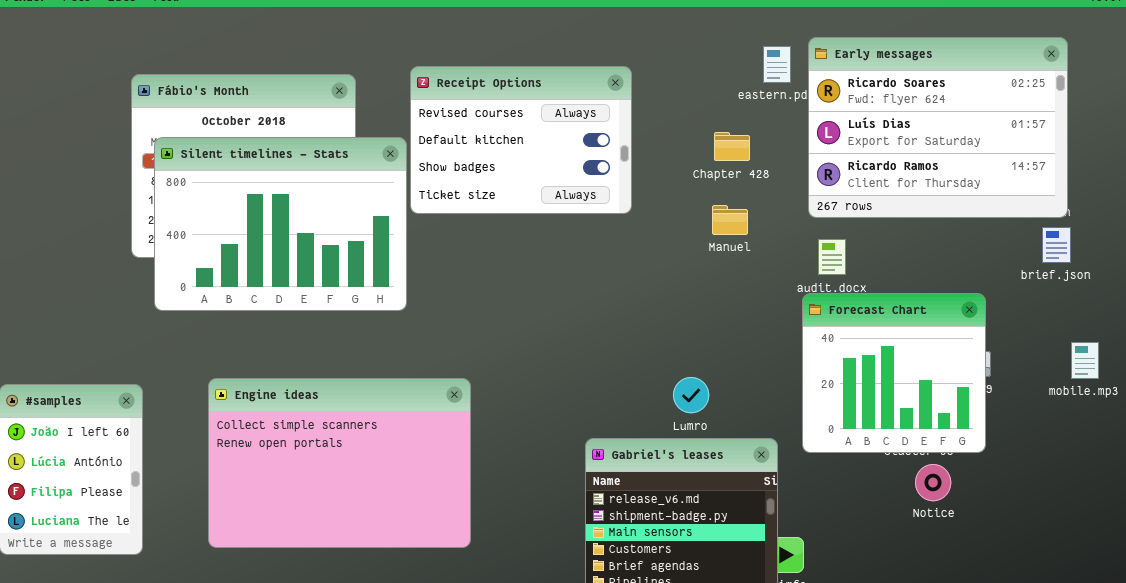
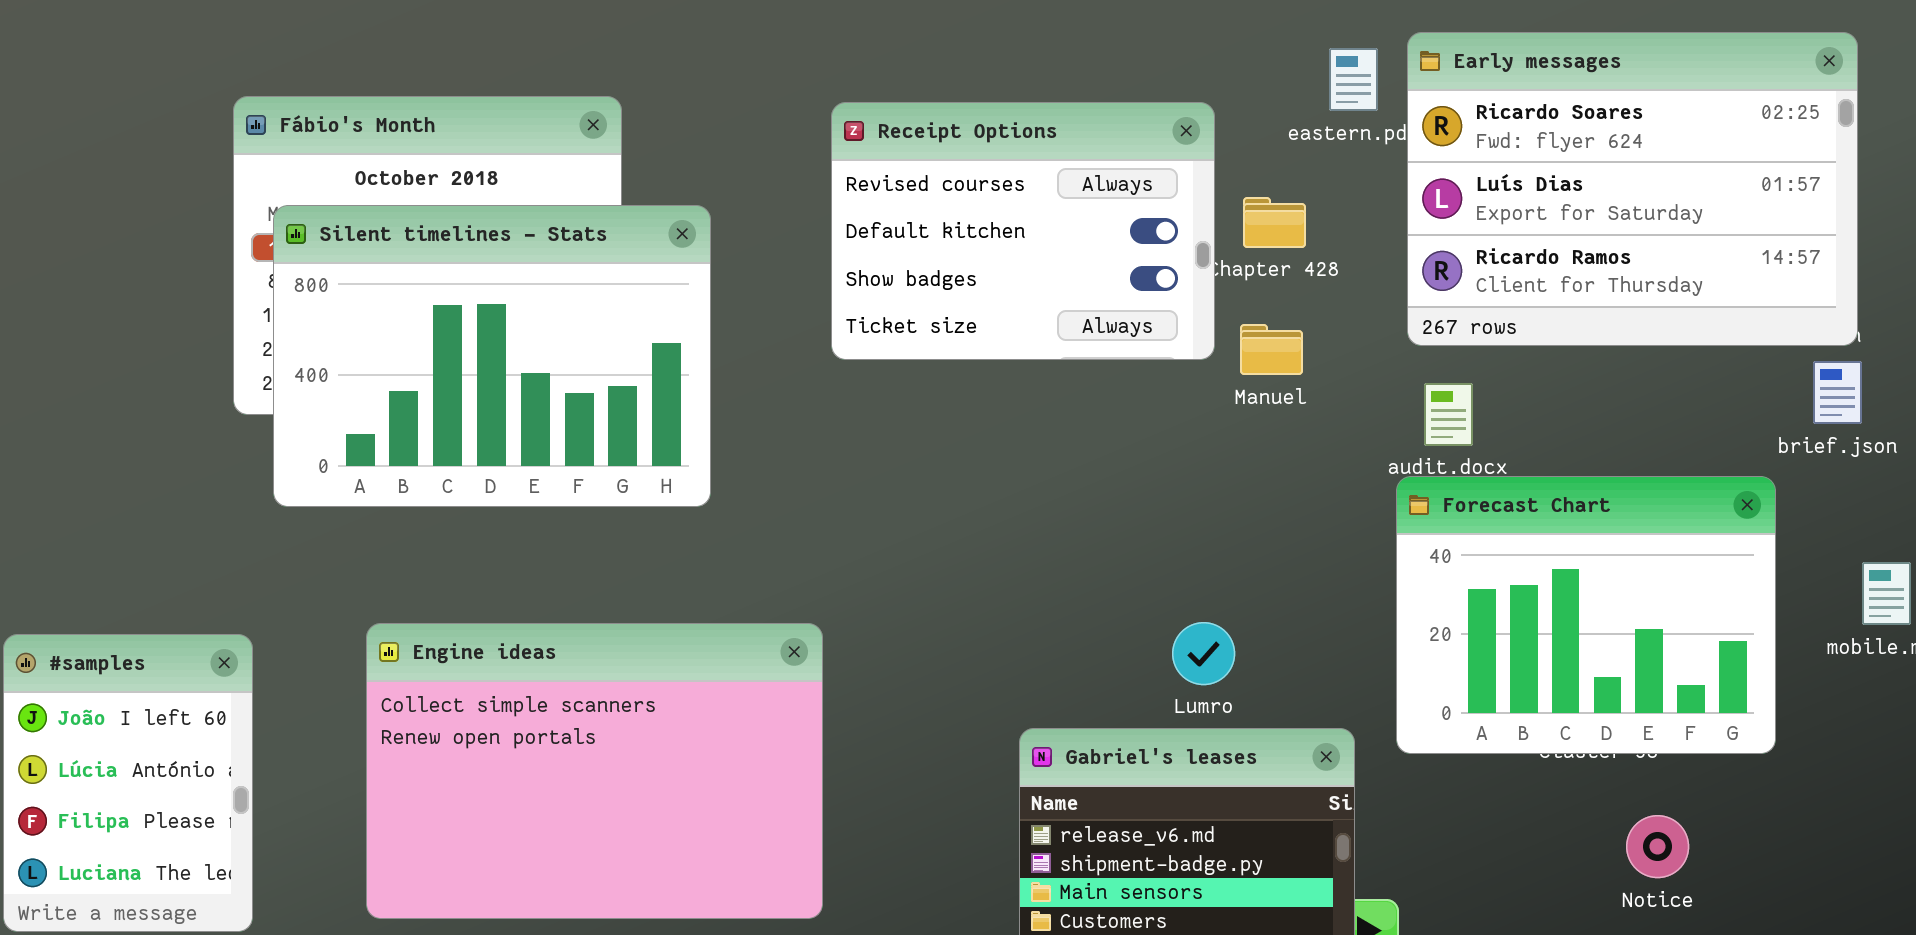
Receipt Options: [410,66,632,214] -> [831,102,1215,360], moved
Forecast Chart: [802,293,986,453] -> [1396,476,1776,754], resized
Notice: [915,464,951,501] -> [1626,815,1689,878], moved

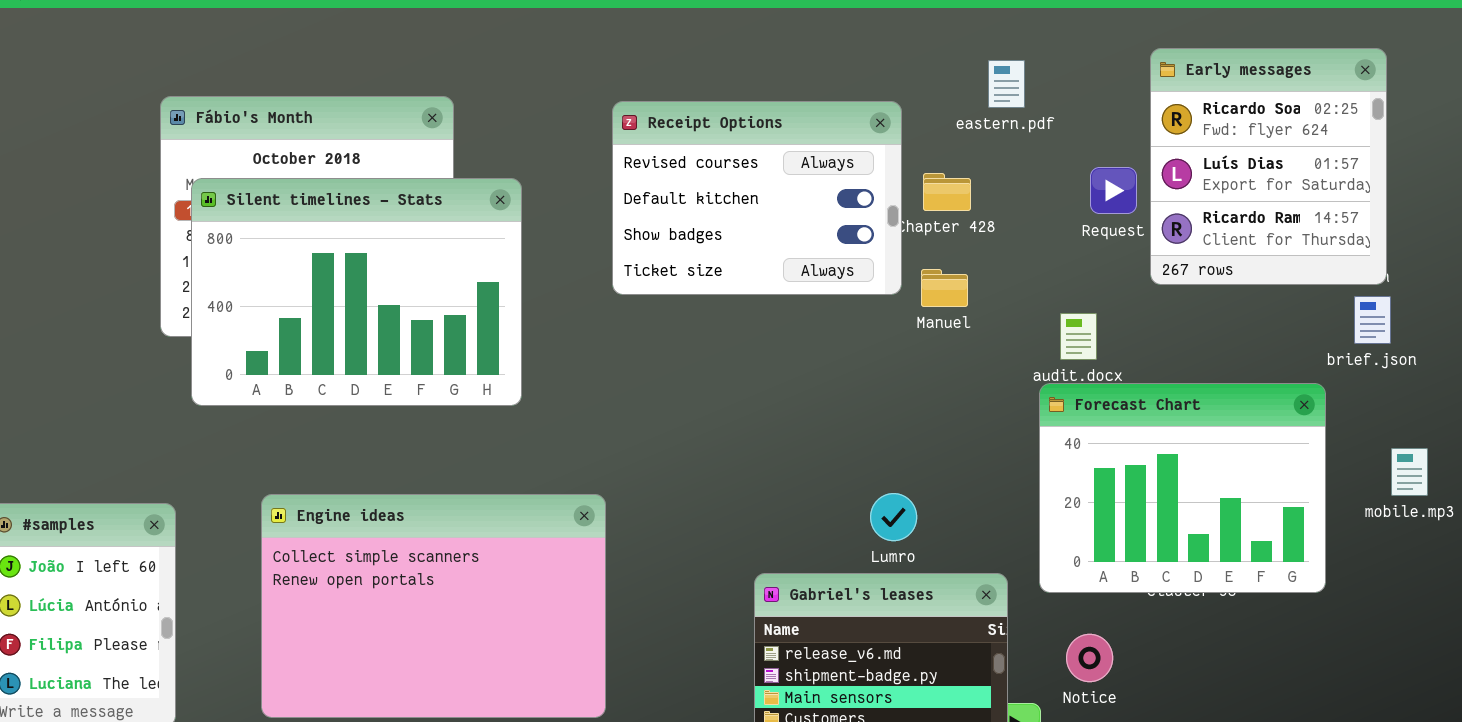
Early messages: [1407,32,1858,346] -> [1150,48,1387,285], resized
Notice: [1626,815,1689,878] -> [1066,634,1113,682], moved

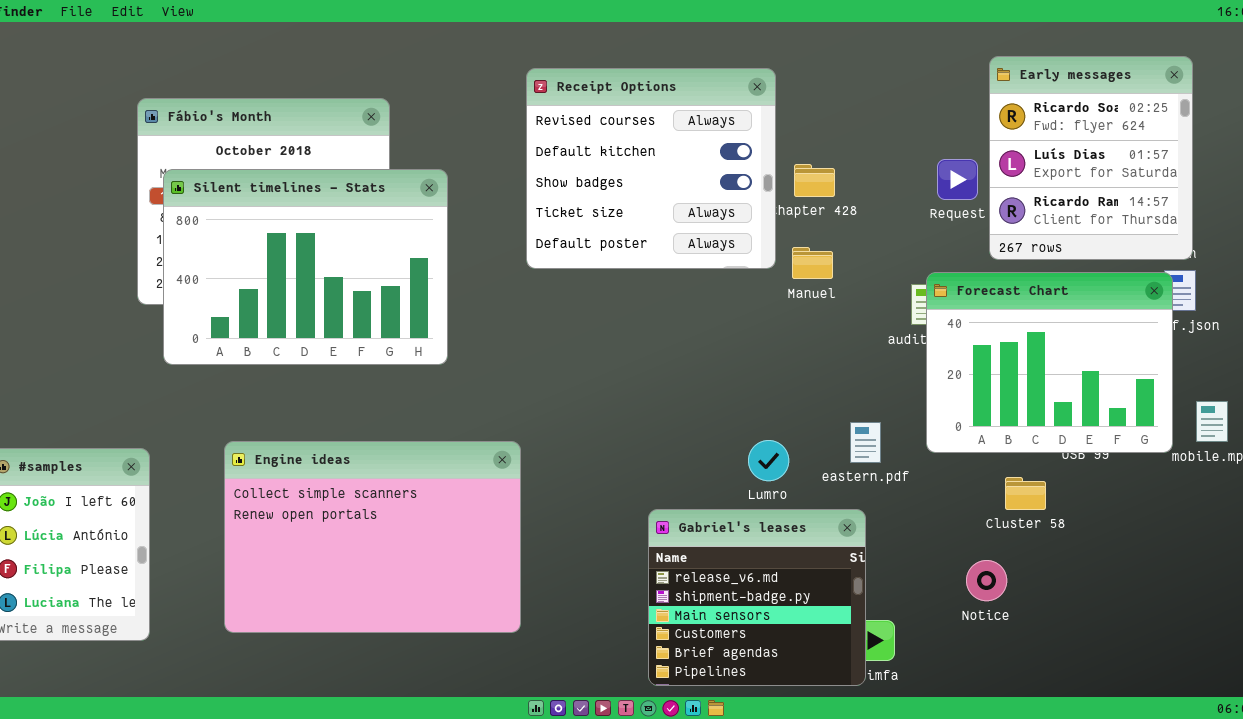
eastern.pdf: [988,60,1025,108] -> [850,422,881,463], moved
Receipt Options: [612,101,902,295] -> [526,68,776,269], resized
Forecast Chart: [1039,383,1326,593] -> [926,272,1173,453], moved
Notice: [1066,634,1113,682] -> [966,560,1007,601], moved

